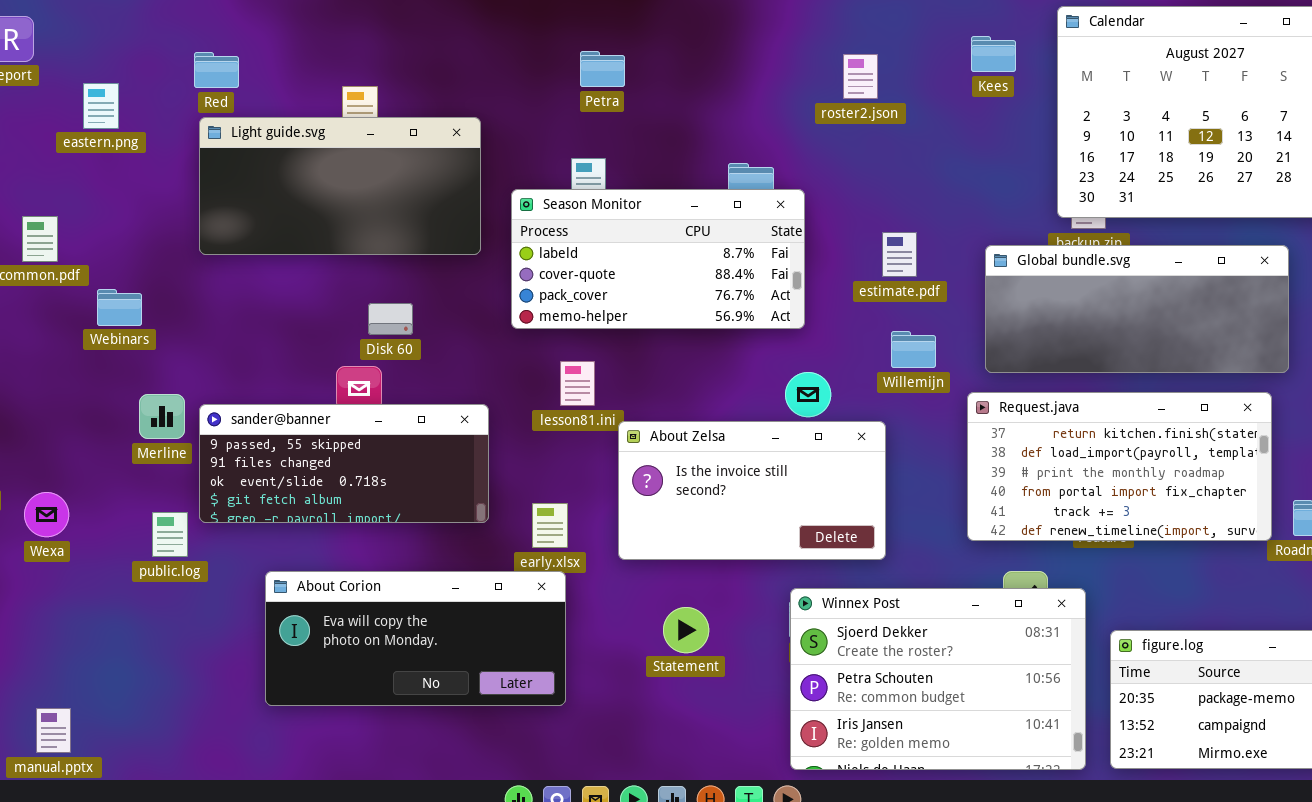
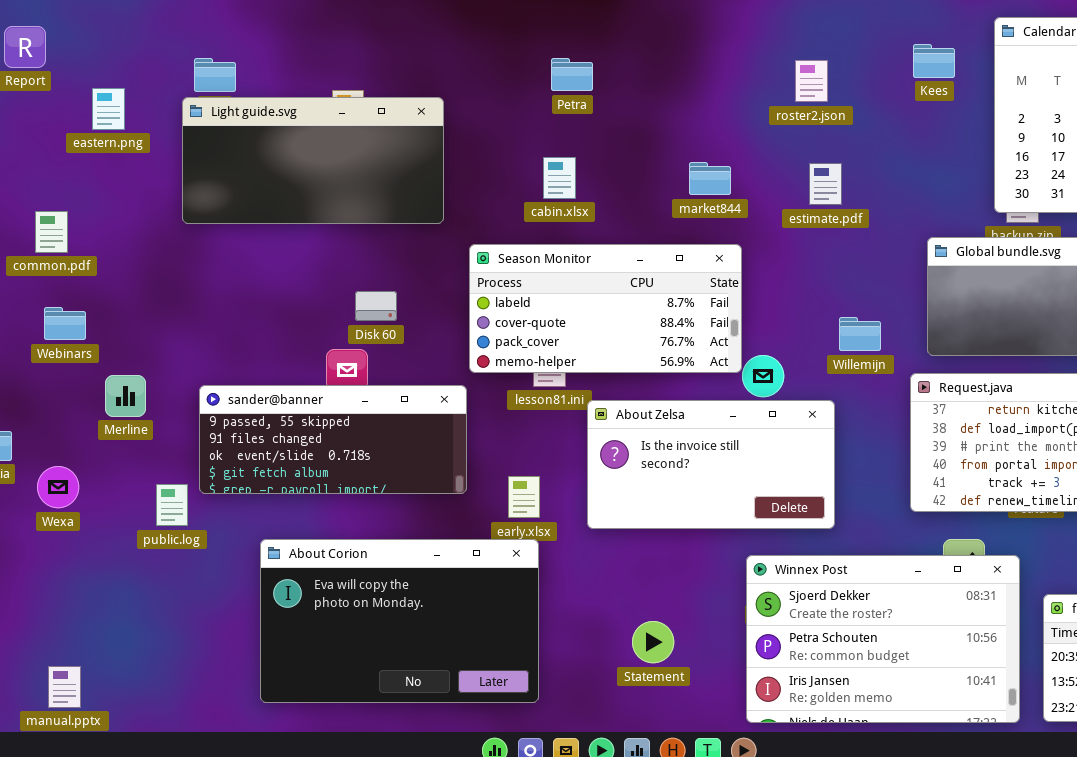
Light guide.svg: [199,117,481,255] -> [182,97,444,224], moved
Season Monitor: [511,189,805,329] -> [469,244,742,373], moved
estimate.pdf: [882,232,917,277] -> [809,163,842,205], moved
Webinars: [97,289,142,326] -> [44,307,86,340], moved
Merline: [139,394,185,439] -> [105,375,146,417], moved
About Corion: [265,571,566,706] -> [260,539,539,703], resized
Statement: [663,607,709,653] -> [632,621,674,663], moved

